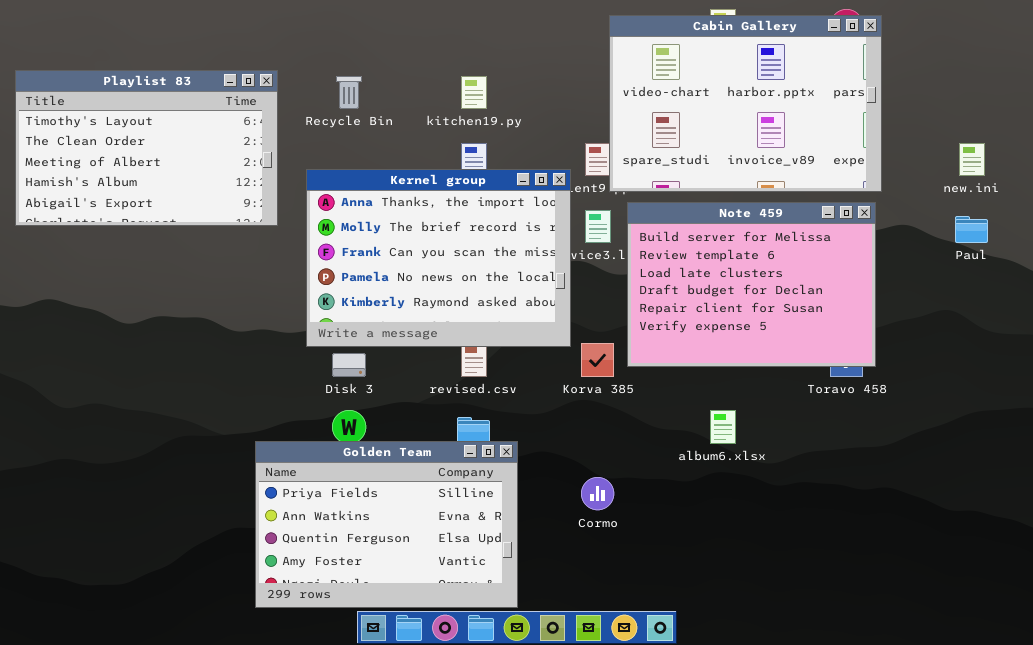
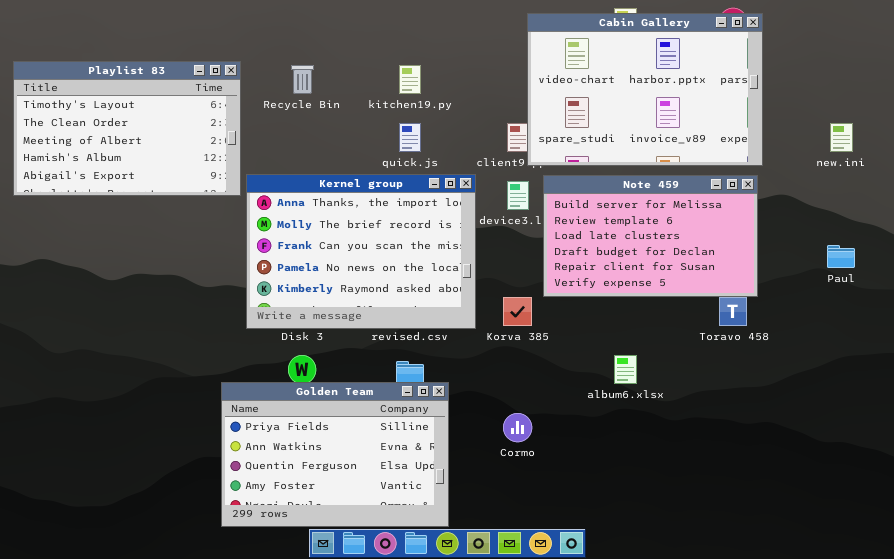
Kernel group: [306,169,571,347] -> [246,174,476,329], moved
Note 459: [627,202,876,367] -> [543,175,758,297], resized
Paul: [955,216,988,243] -> [827,245,855,268], moved

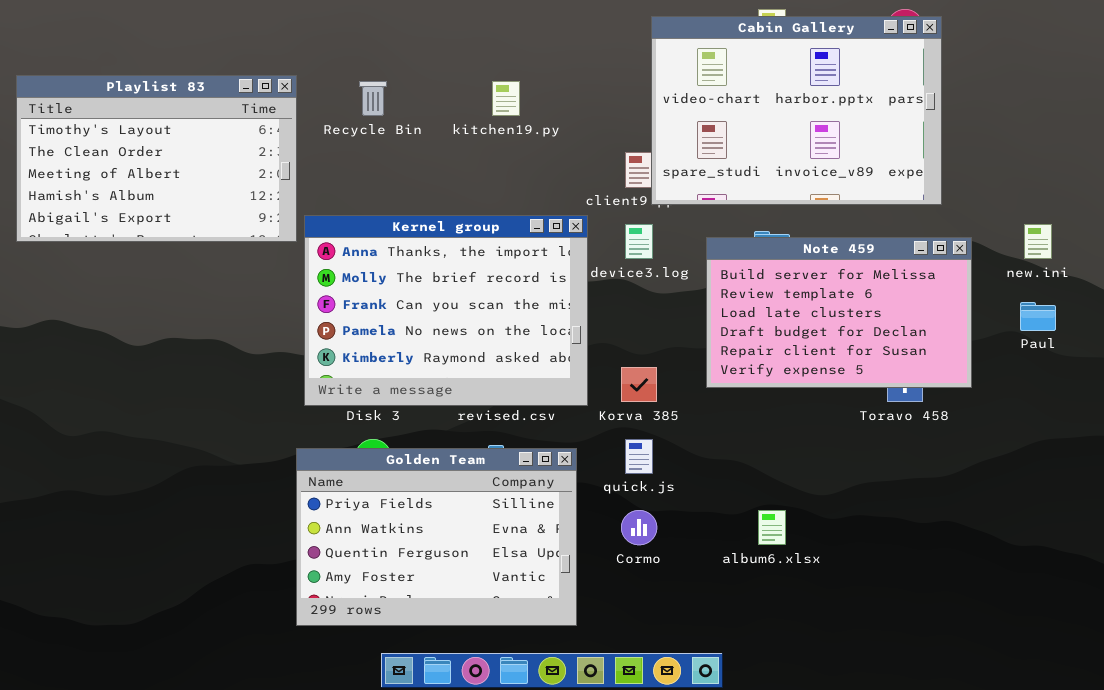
quick.js: [399,123,421,152] -> [625,439,653,474], moved
new.ini: [830,123,853,152] -> [1024,224,1052,259], moved
Note 459: [543,175,758,297] -> [706,237,972,388], moved
album6.xlsx: [614,355,637,384] -> [758,510,786,545], moved
Golden Team: [221,382,449,527] -> [296,448,577,626], moved

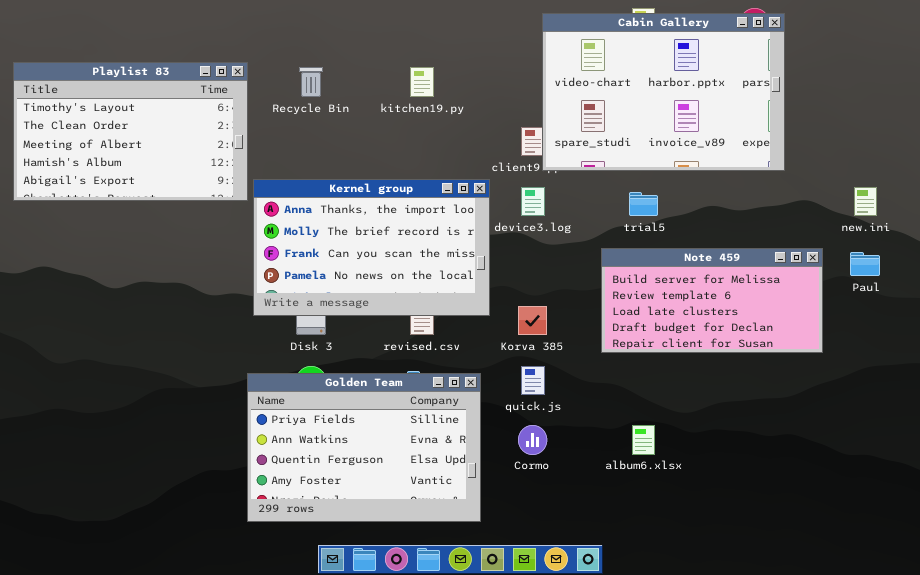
Kernel group: [304,215,588,406] -> [253,179,490,316], resized
Note 459: [706,237,972,388] -> [601,248,823,353], moved, resized

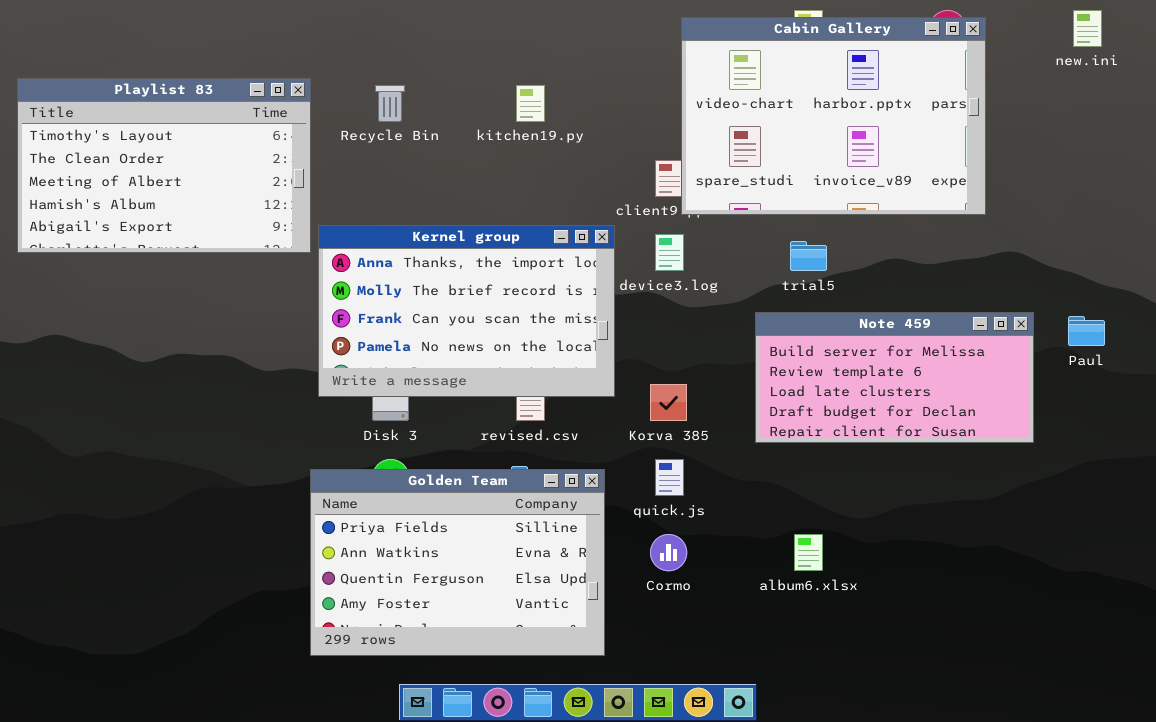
new.ini: [854,187,877,216] -> [1073,10,1102,47], moved

